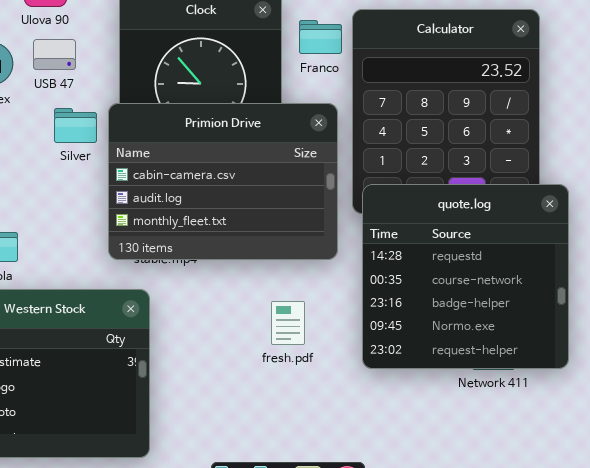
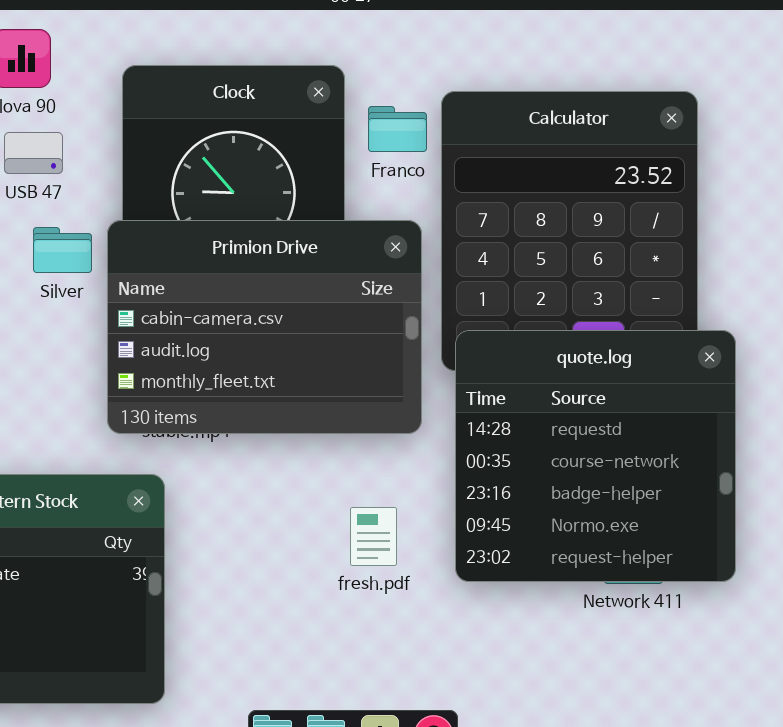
fresh.pdf: [271,301,305,345] -> [350,507,397,566], moved

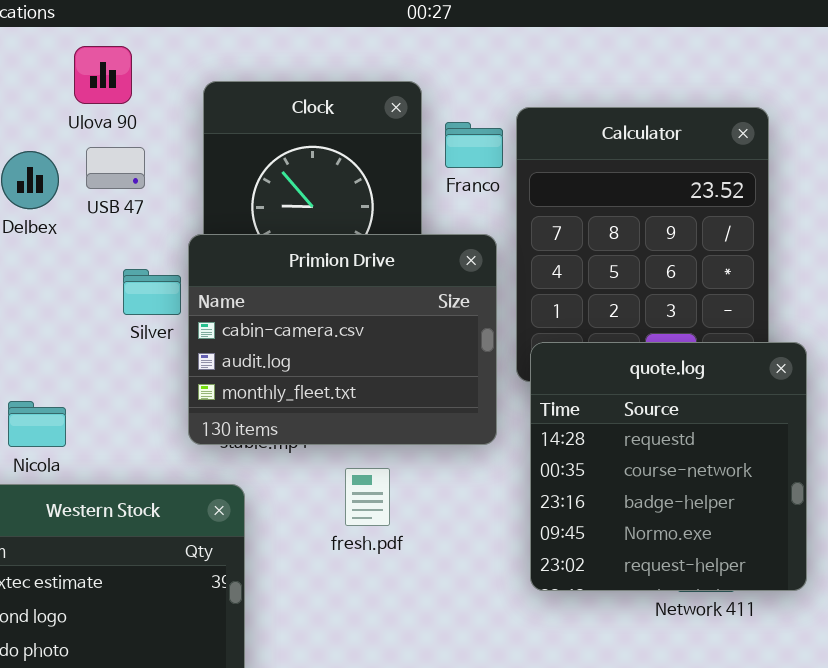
Silver: [33,227,92,273] -> [123,269,181,315], moved
fresh.pdf: [350,507,397,566] -> [345,468,390,526], moved

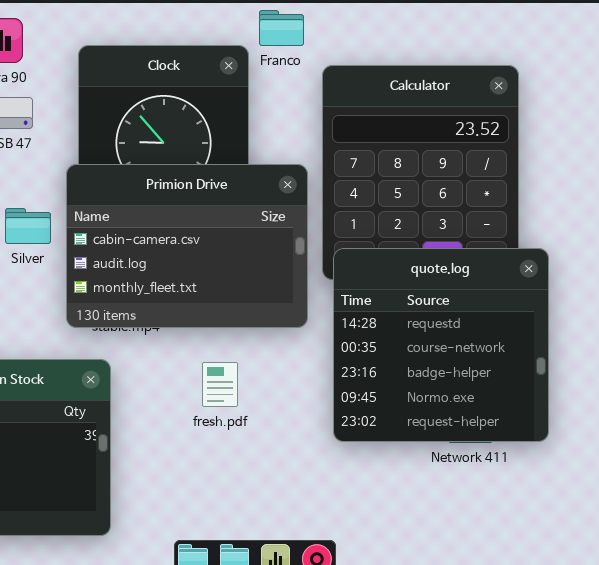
Franco: [445,122,503,168] -> [259,10,304,46], moved
Silver: [123,269,181,315] -> [5,208,51,244], moved
fresh.pdf: [345,468,390,526] -> [202,362,238,407], moved

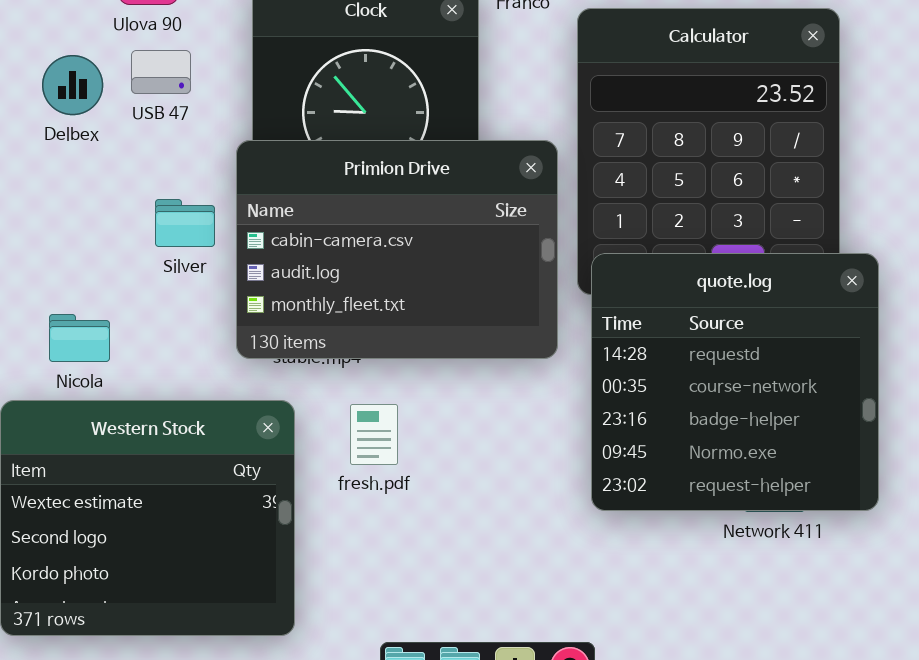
fresh.pdf: [202,362,238,407] -> [350,404,398,465], moved

